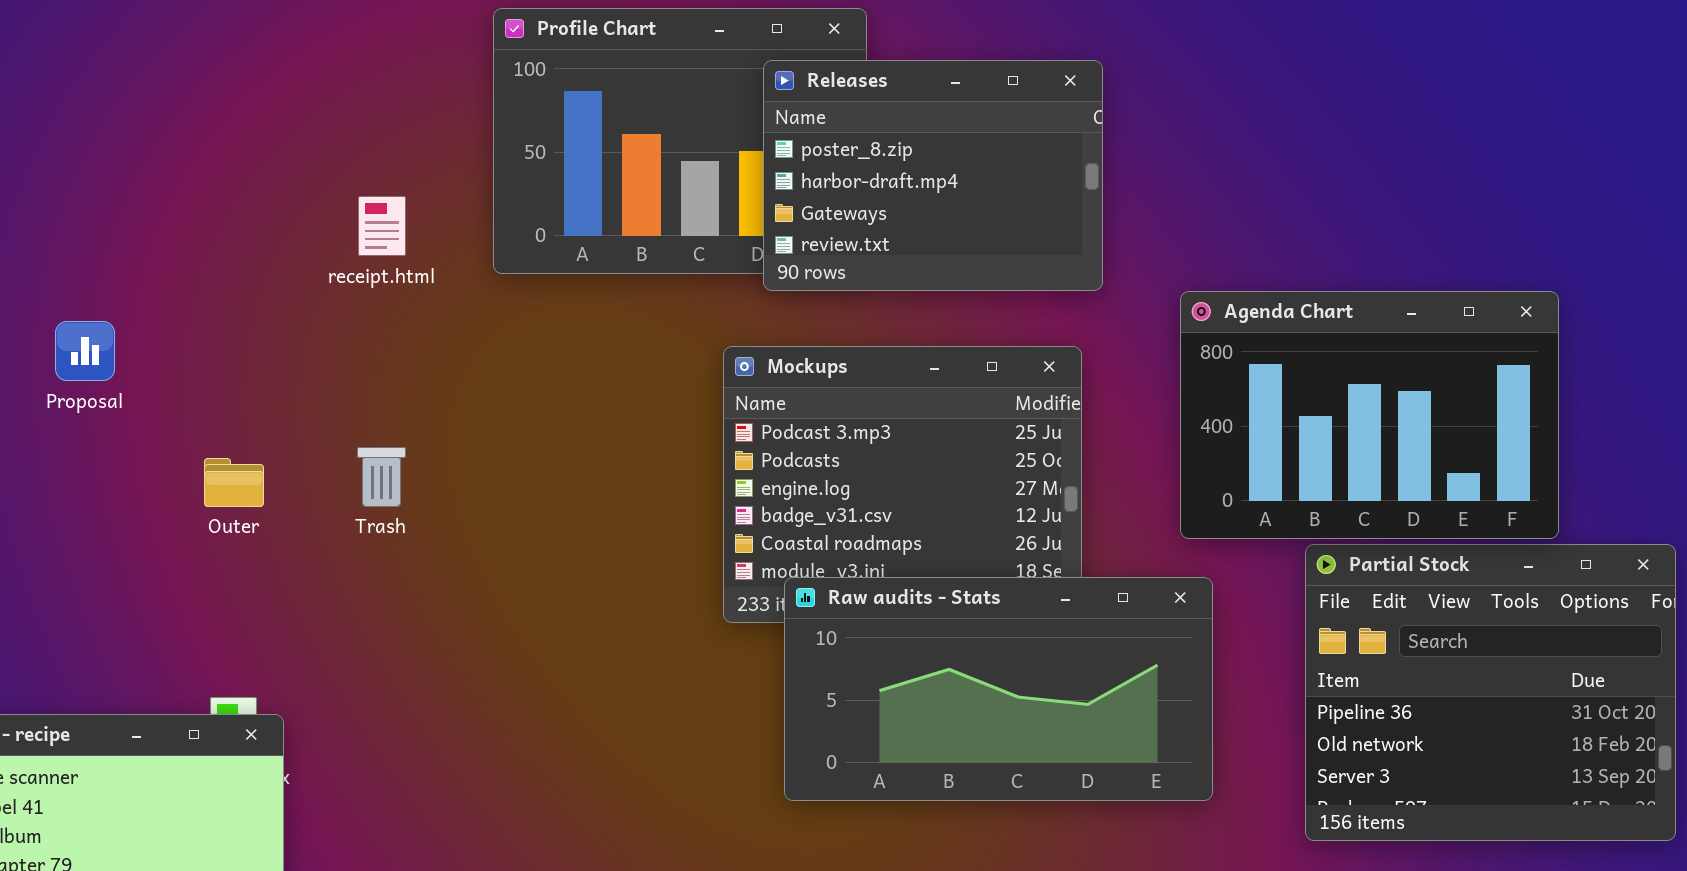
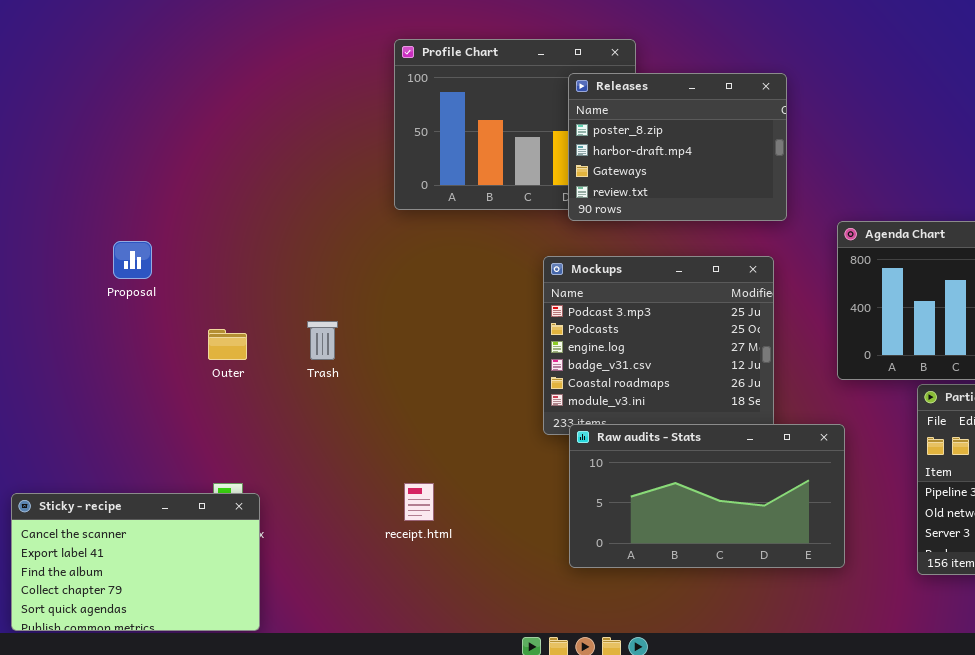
receipt.html: [358,196,406,256] -> [404,483,434,521], moved
Raw audits - Stats: [784,577,1213,801] -> [569,424,845,568], moved

